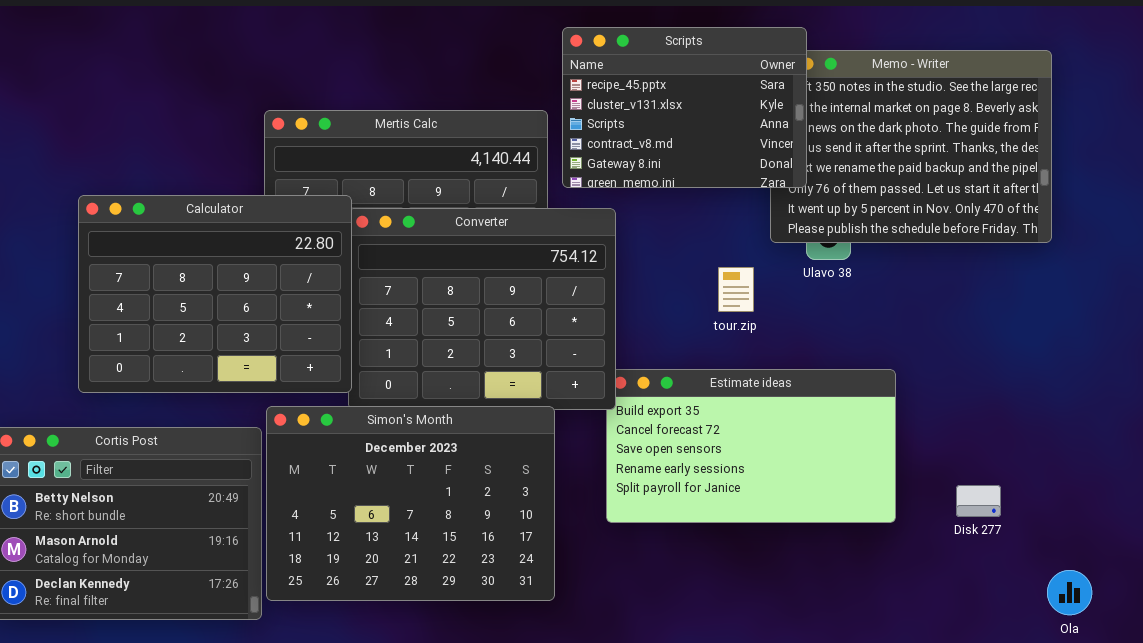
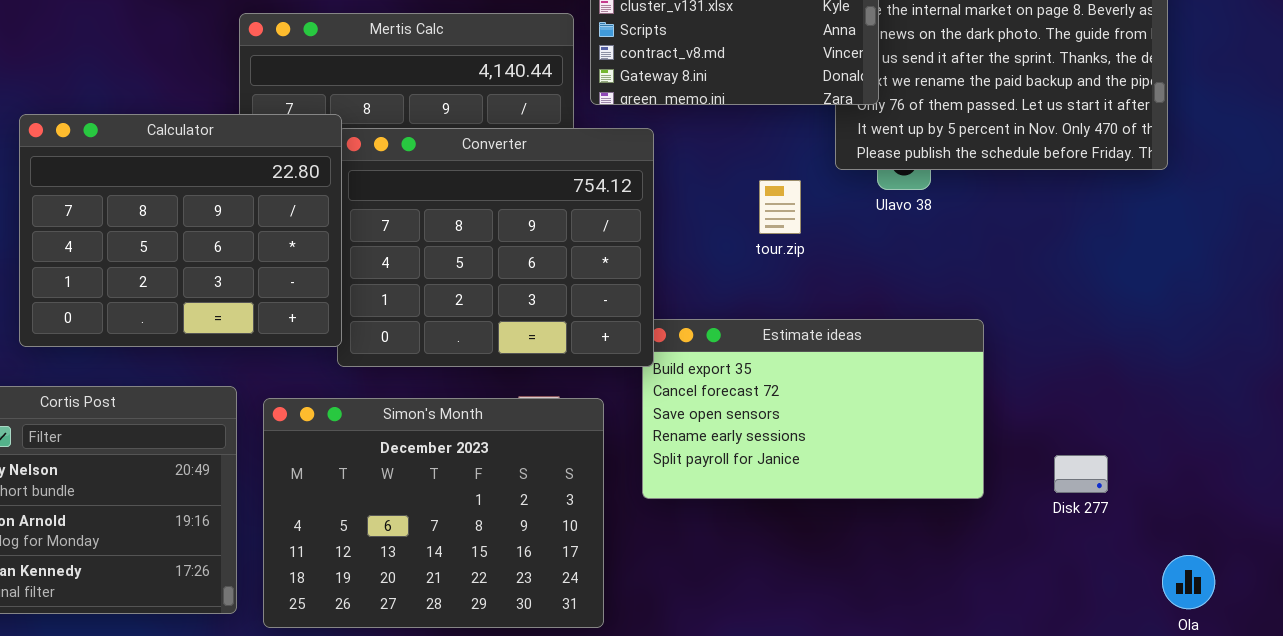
tour.zip: [718,267,754,312] -> [759,180,801,234], moved
Simon's Month: [266,406,555,601] -> [263,398,604,628], moved

